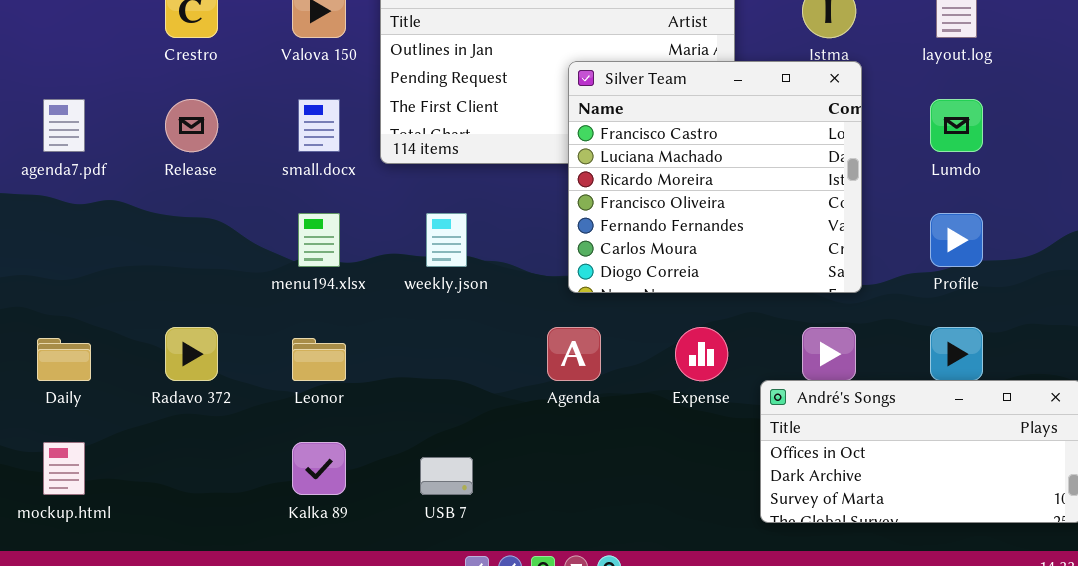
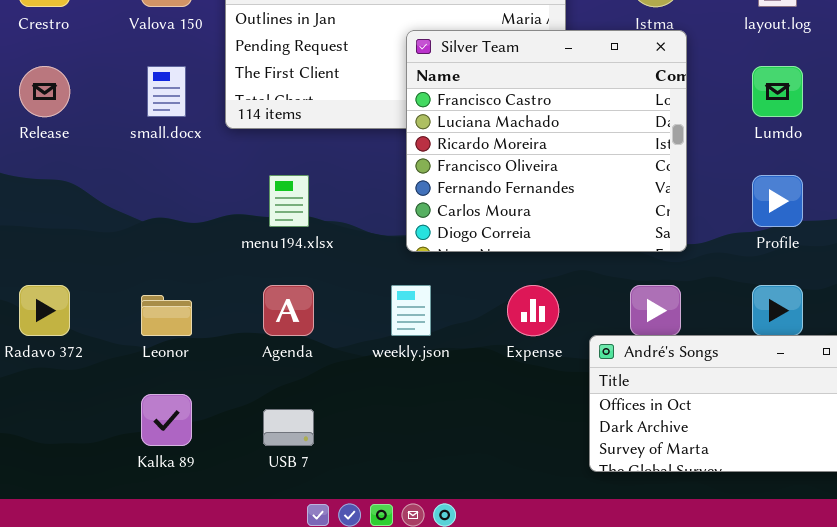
menu194.xlsx: [298,213,340,267] -> [269,175,309,227], moved
weekly.json: [426,213,467,267] -> [391,285,431,336], moved
Agenda: [547,327,601,381] -> [263,285,314,336], moved

